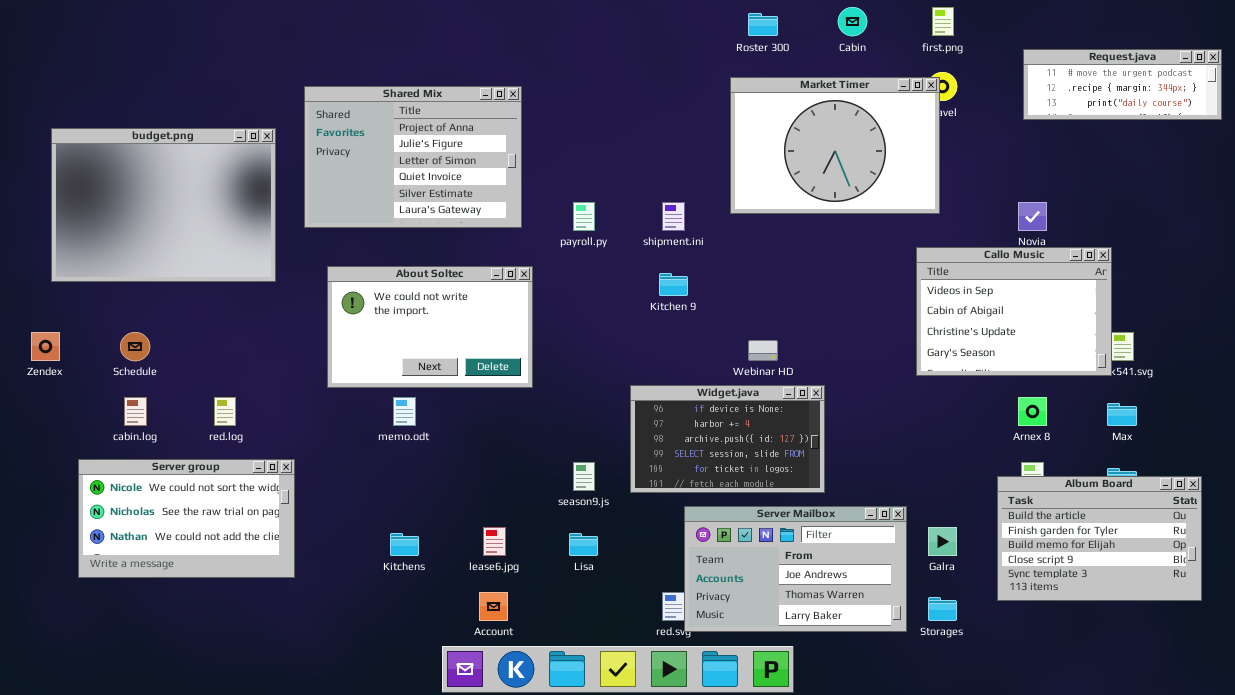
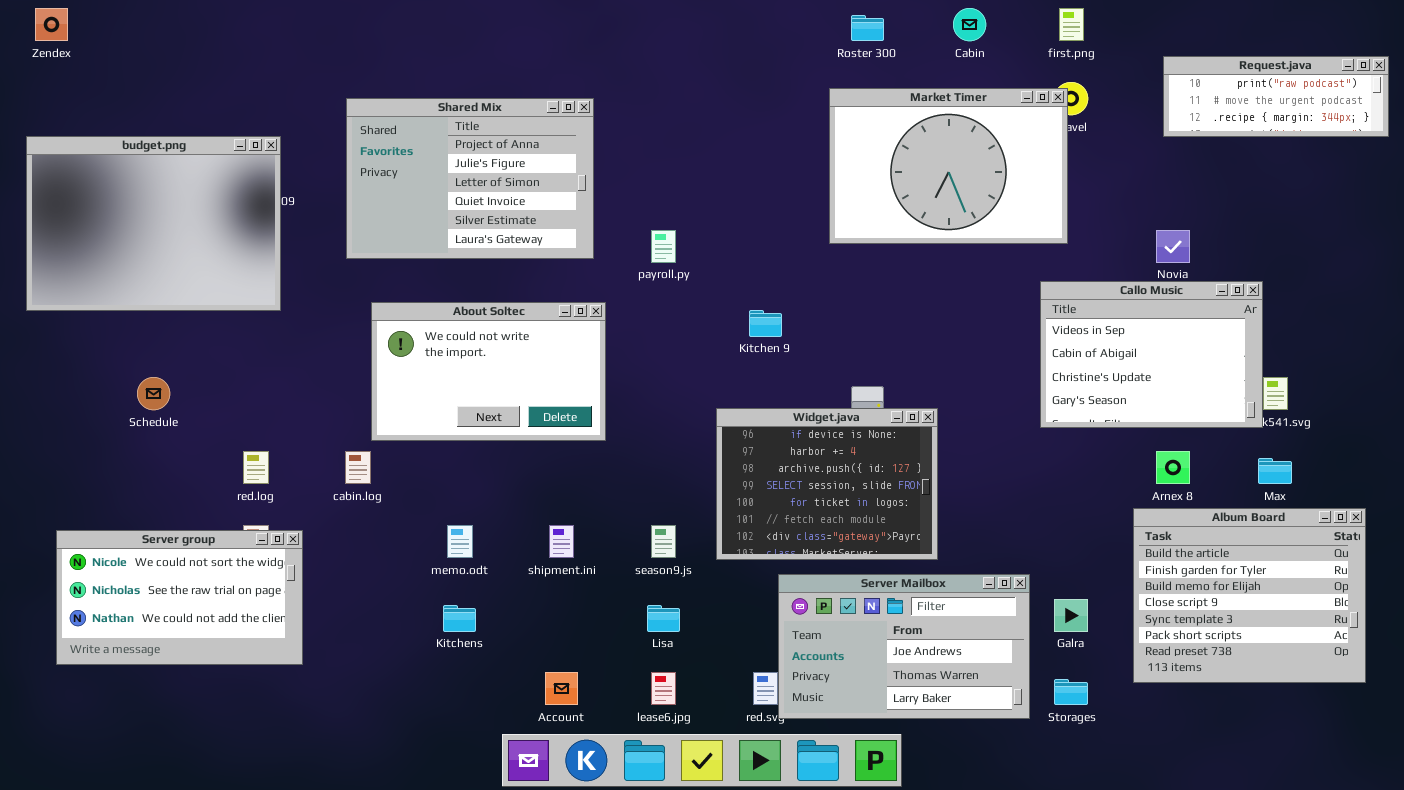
Request.java: [1023,49,1222,120] -> [1163,56,1389,137], scrolled up 1 row
budget.png: [51,128,276,282] -> [26,136,281,311], moved
shipment.ini: [662,202,685,231] -> [549,525,574,558], moved
Zendex: [31,332,60,361] -> [35,8,68,41], moved
Widget.java: [630,385,825,493] -> [716,408,938,560], resized
cabin.log: [124,397,147,426] -> [345,451,371,484], moved
memo.odt: [393,397,416,426] -> [447,525,473,558], moved
Server group: [78,459,295,578] -> [56,530,303,665], moved
Album Board: [997,476,1202,601] -> [1133,508,1366,683], resized
lease6.jpg: [483,527,506,556] -> [651,672,676,705], moved

